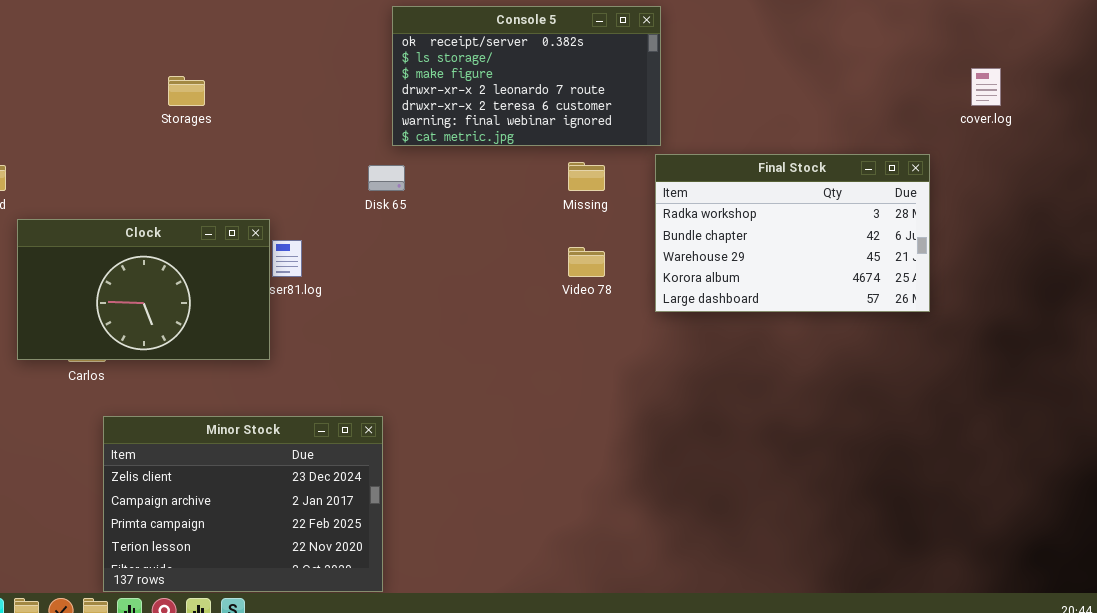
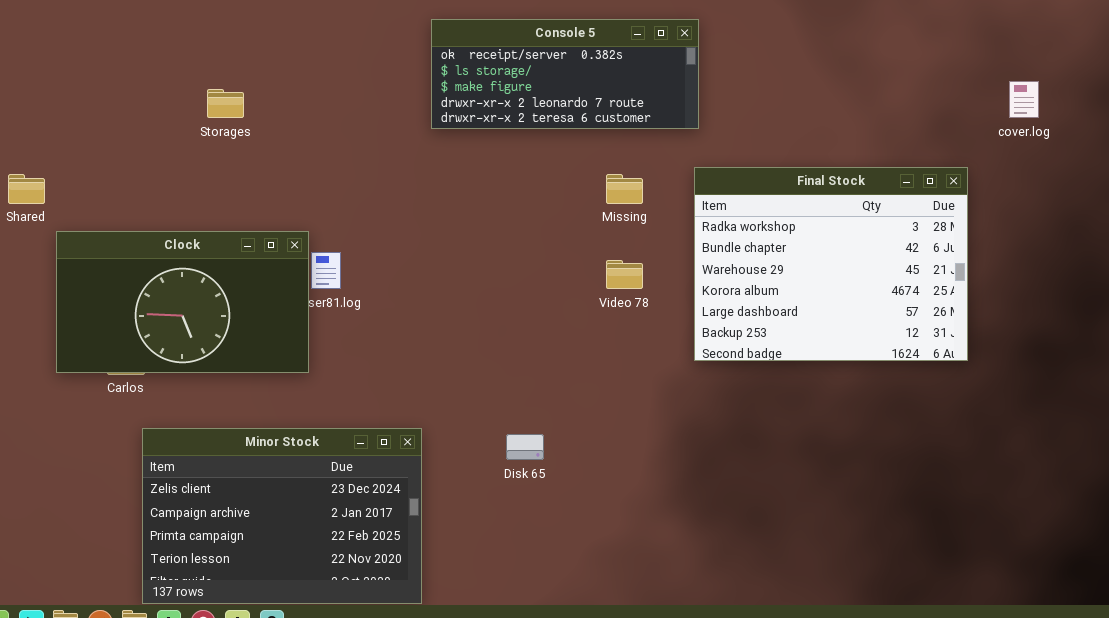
Console 5: [392,6,661,146] -> [431,19,699,129], resized
Final Stock: [655,154,930,312] -> [694,167,968,361], resized
Disk 65: [368,165,405,191] -> [506,434,544,460], moved

